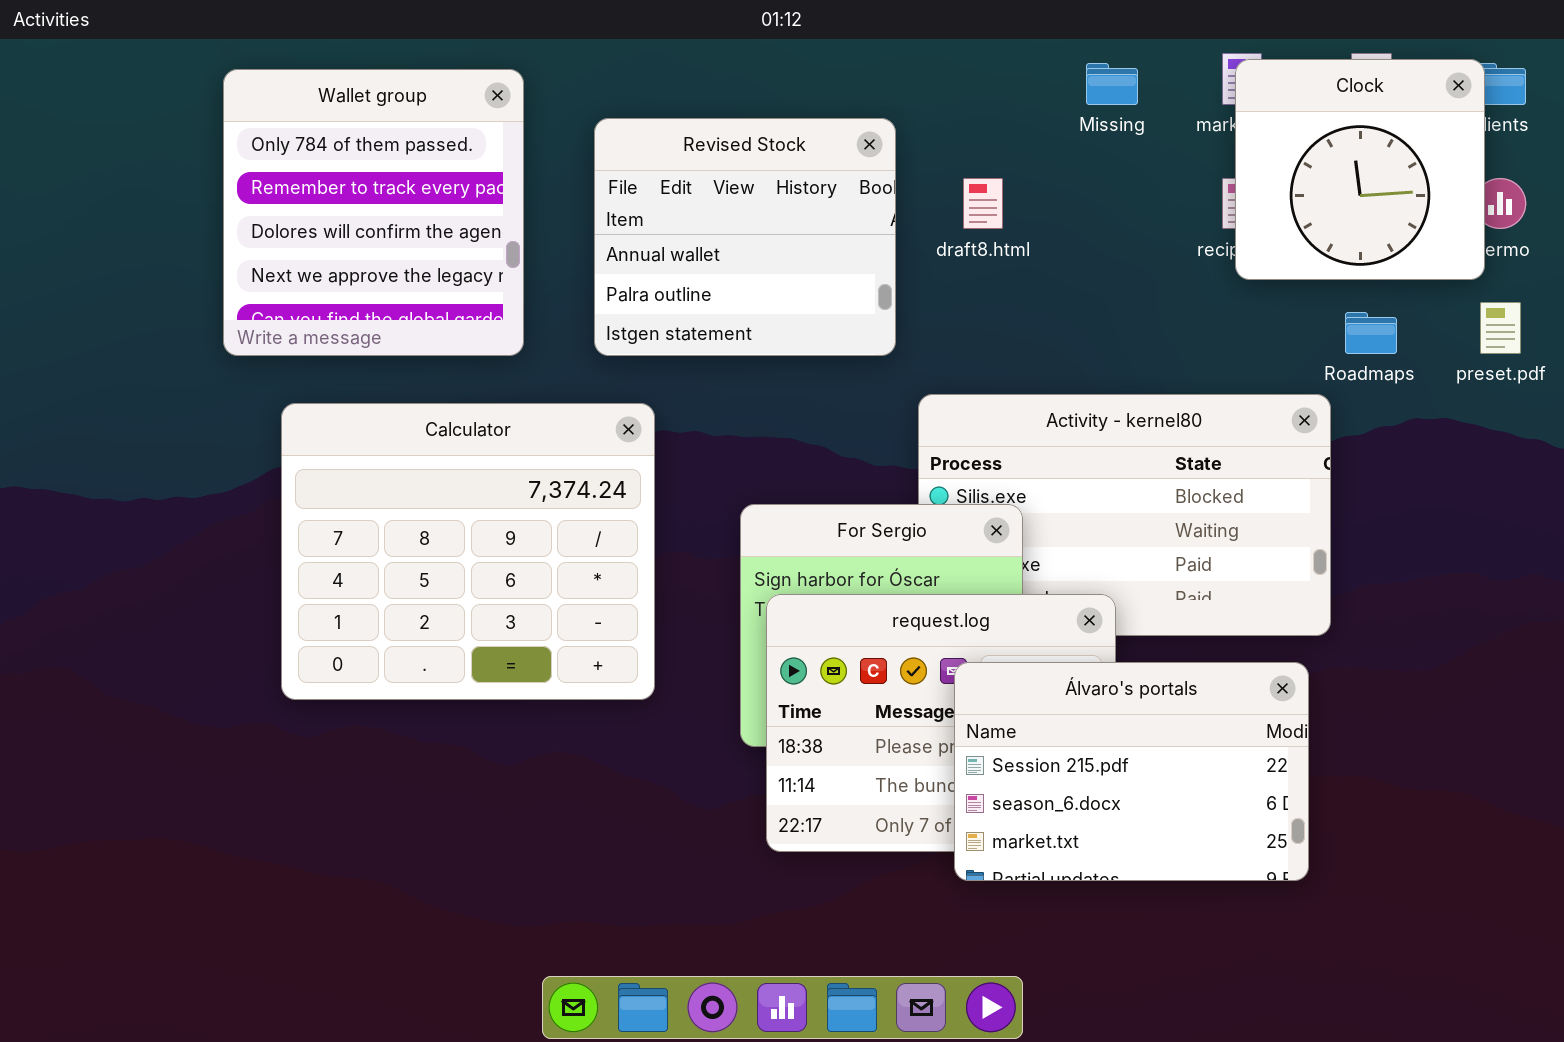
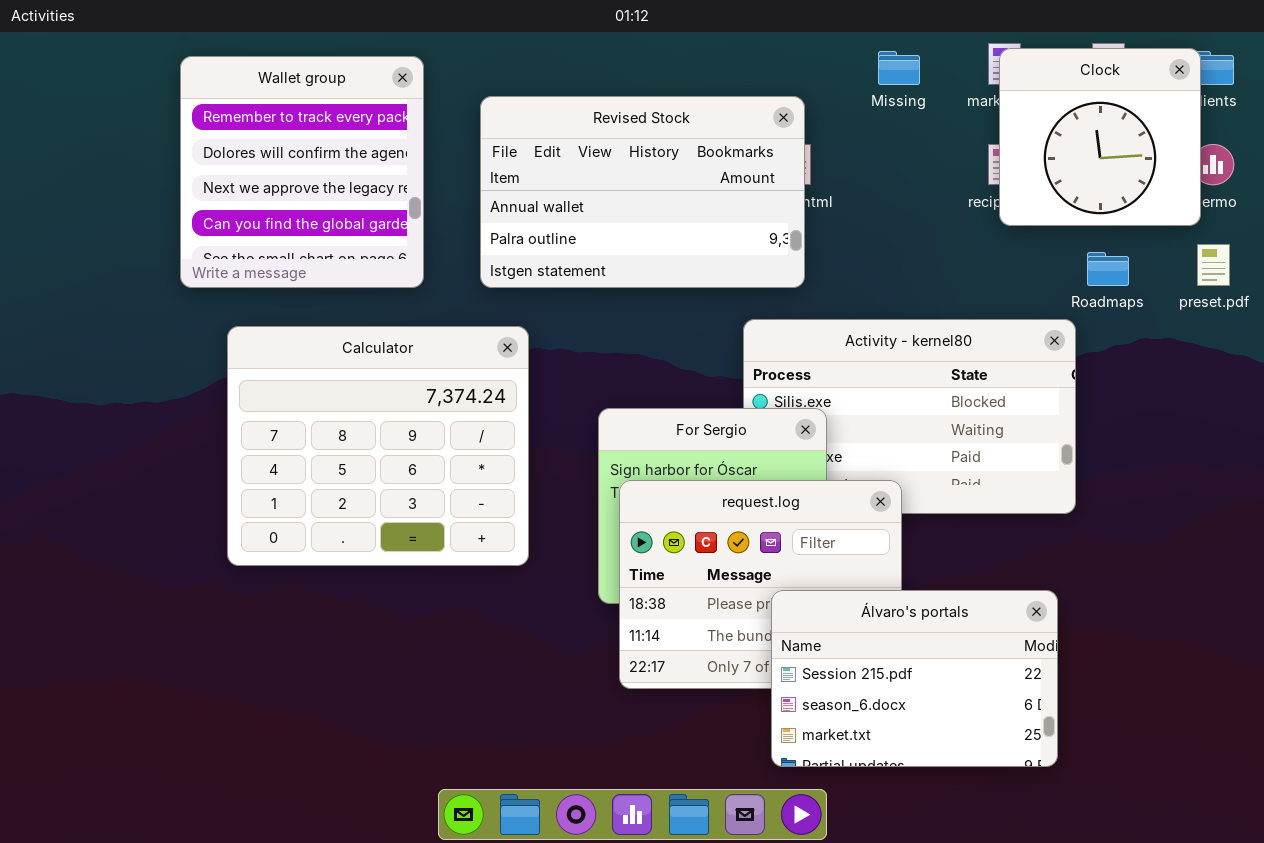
Wallet group: [223,69,524,356] -> [180,56,424,288], scrolled down 1 row
Revised Stock: [594,118,896,356] -> [480,96,805,288], resized
Álvaro's portals: [954,662,1309,881] -> [771,590,1058,767], moved

